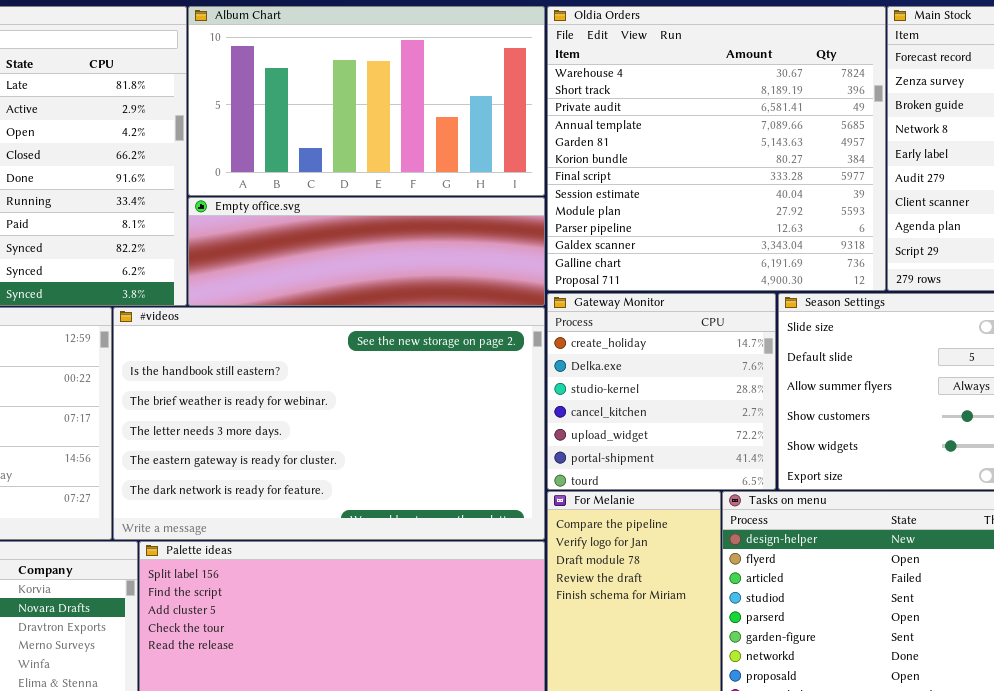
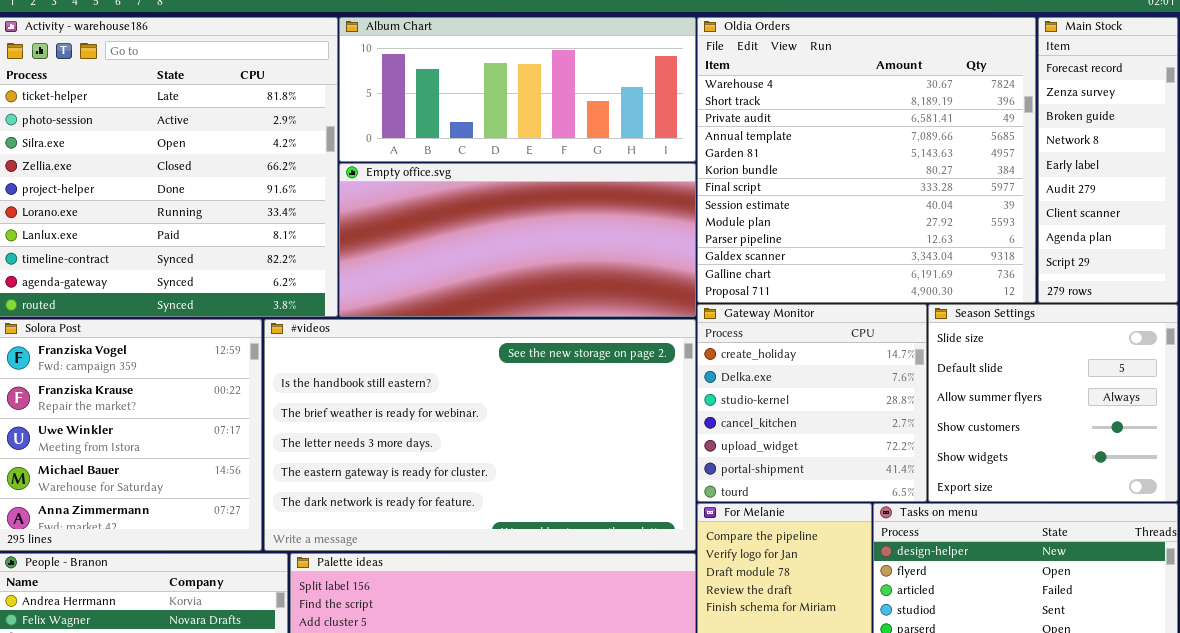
Album Chart: [188,6,545,196] -> [339,17,696,162], resized
Empty office.svg: [188,197,545,306] -> [339,163,696,317], resized

